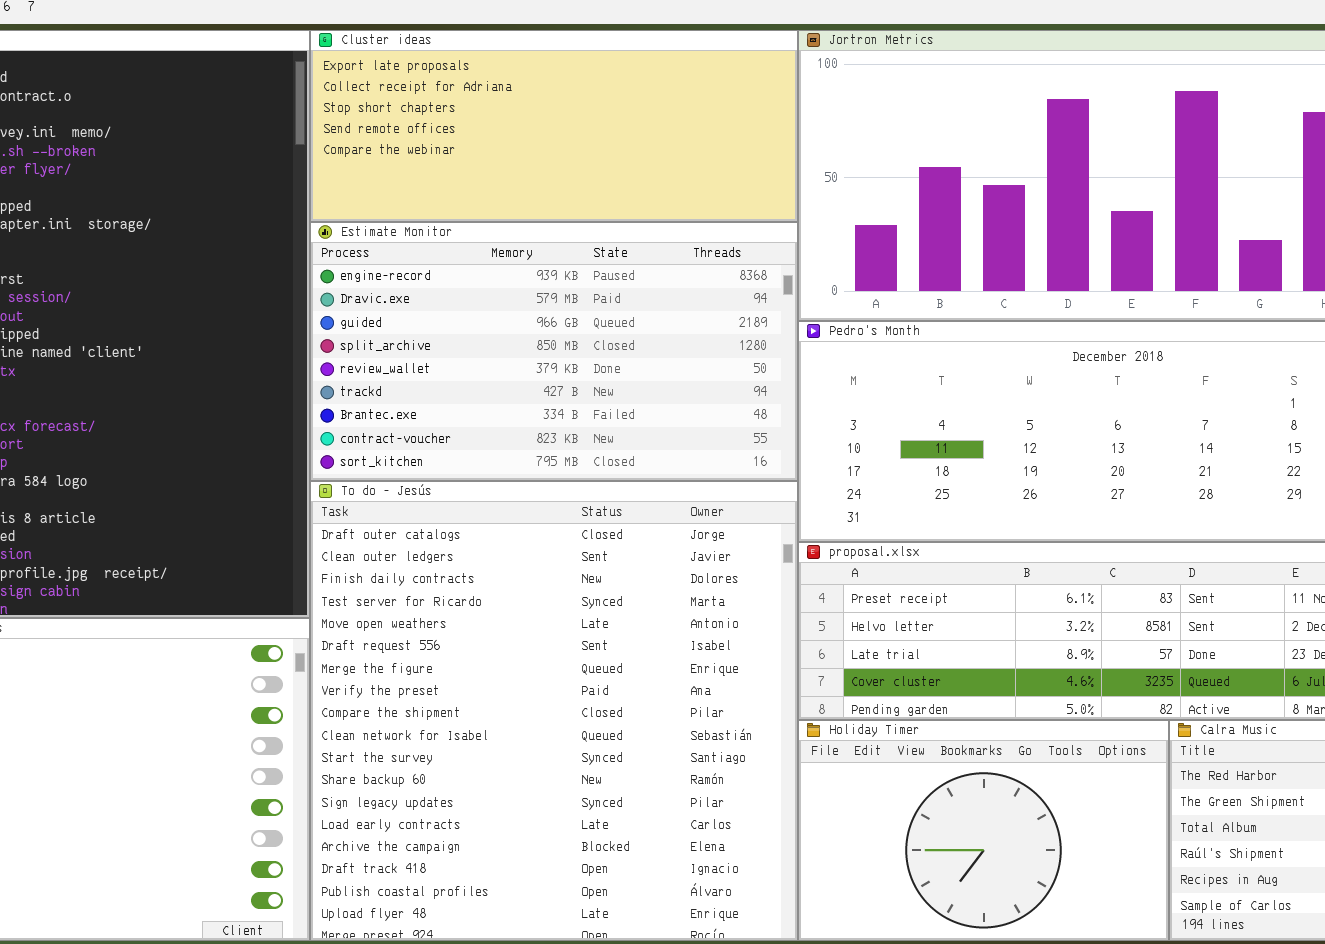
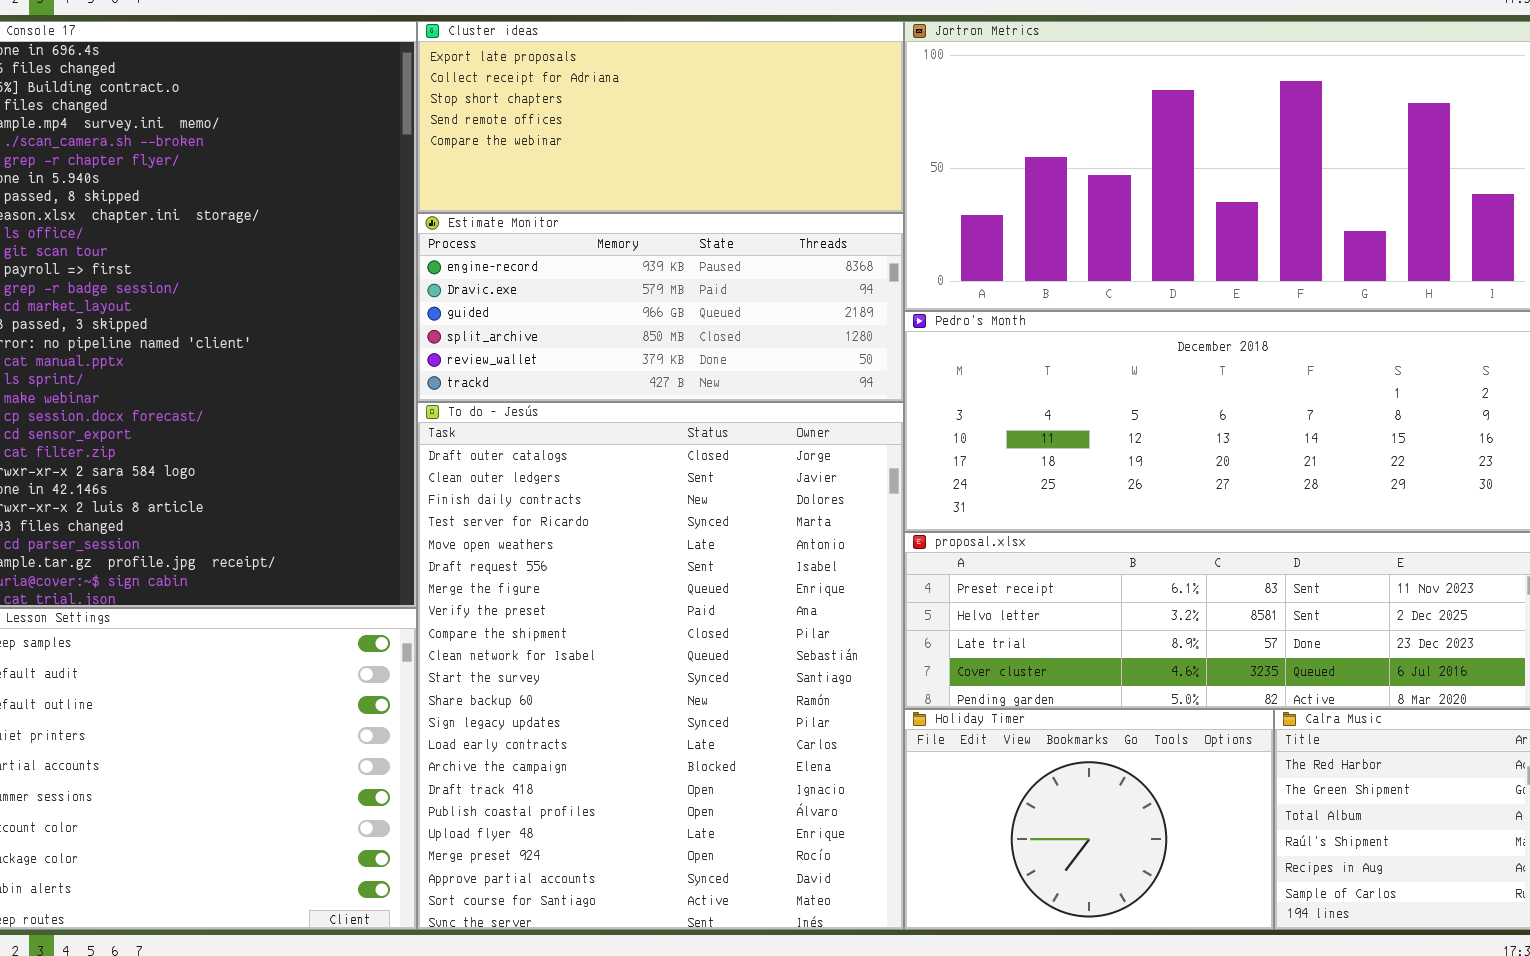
Estimate Monitor: [310,222,798,481] -> [417,213,904,402], resized
To do - Jesús: [310,481,798,941] -> [417,402,904,930], resized

